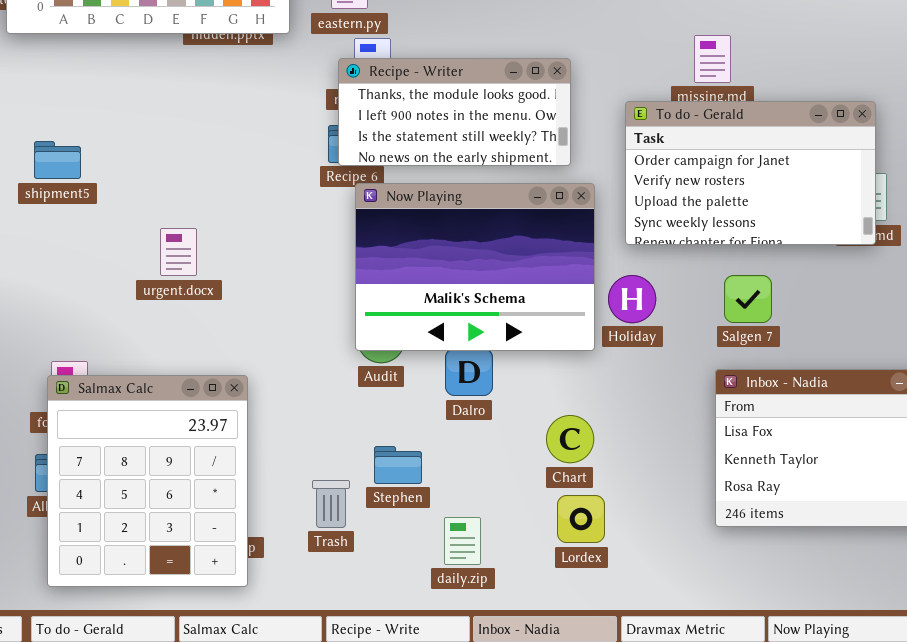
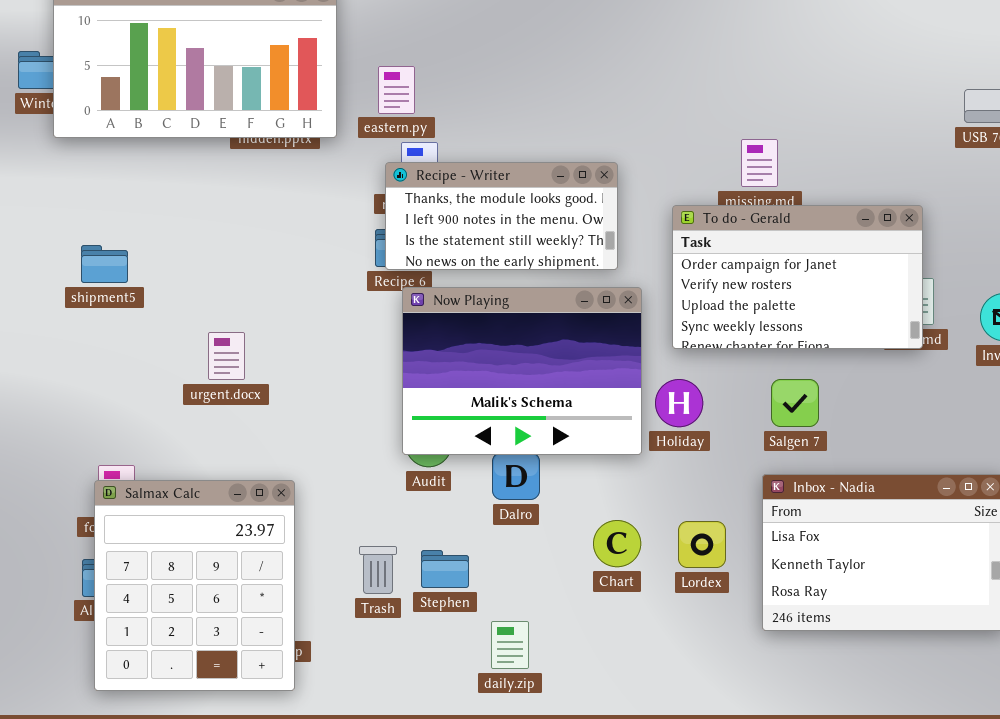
Trash: [312,480,350,528] -> [359,546,397,594], moved
Lordex: [557,495,605,543] -> [678,521,726,568], moved

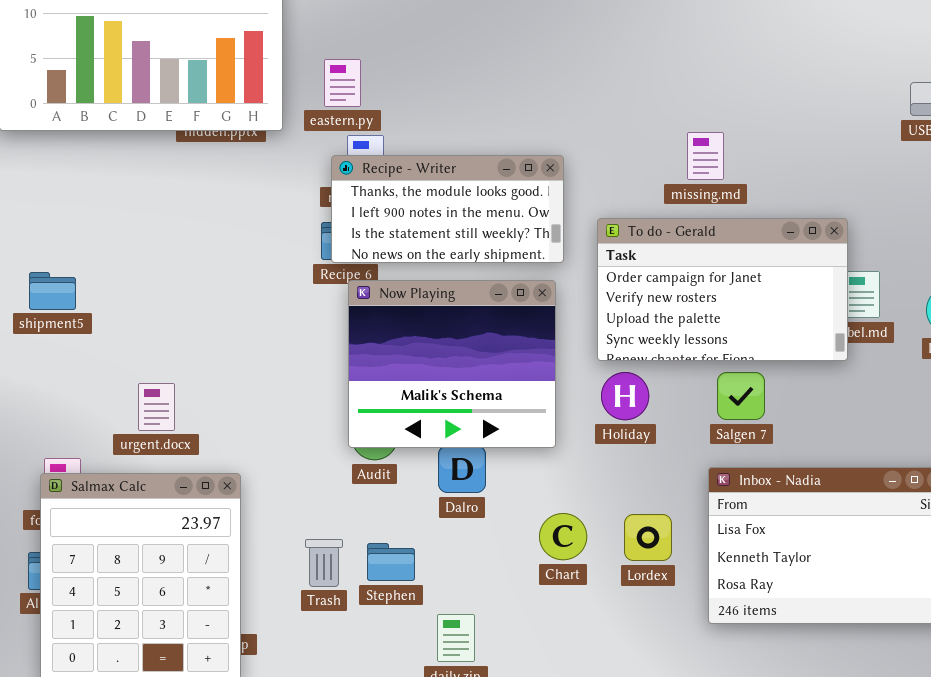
To do - Gerald: [672,205,923,349] -> [597,218,848,361], moved
shipment5: [81,245,128,283] -> [29,272,76,310], moved
Now Playing: [402,287,642,455] -> [348,280,556,448], resized
urgent.docx: [208,332,245,380] -> [138,383,175,431], moved

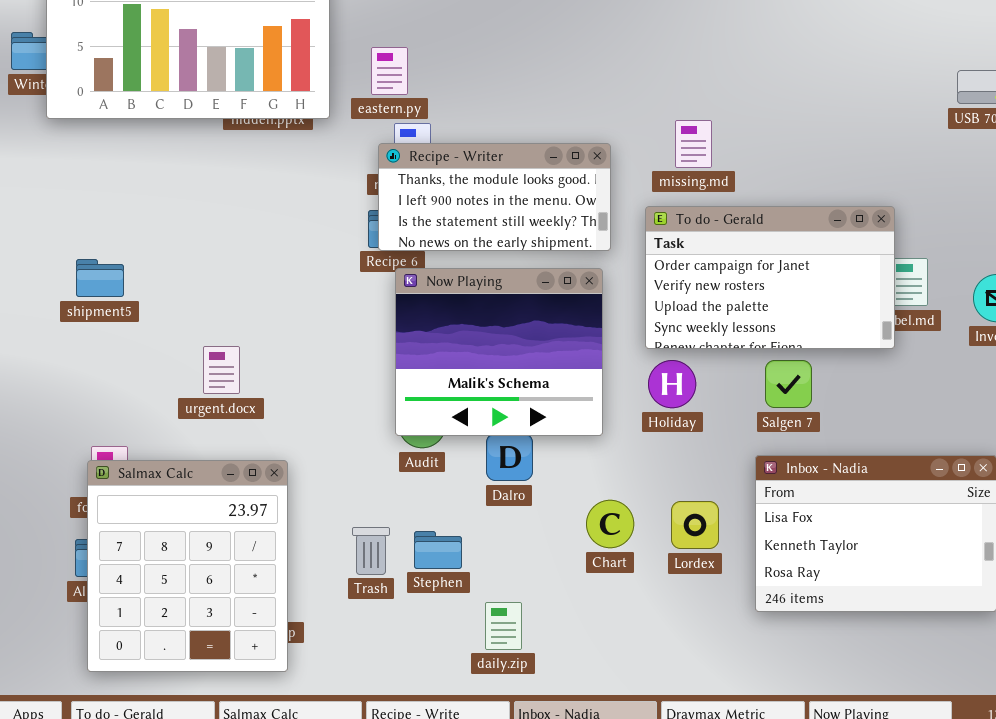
missing.md: [687,132,724,180] -> [675,120,712,168], moved
urgent.docx: [138,383,175,431] -> [203,346,240,394], moved

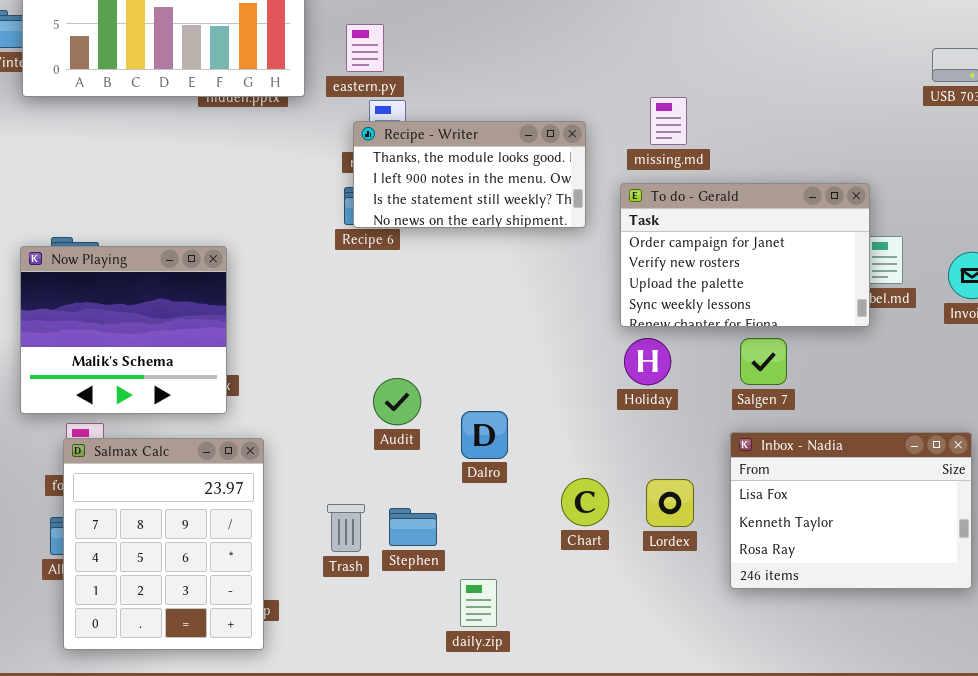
Now Playing: [395,268,603,436] -> [20,246,227,414], moved

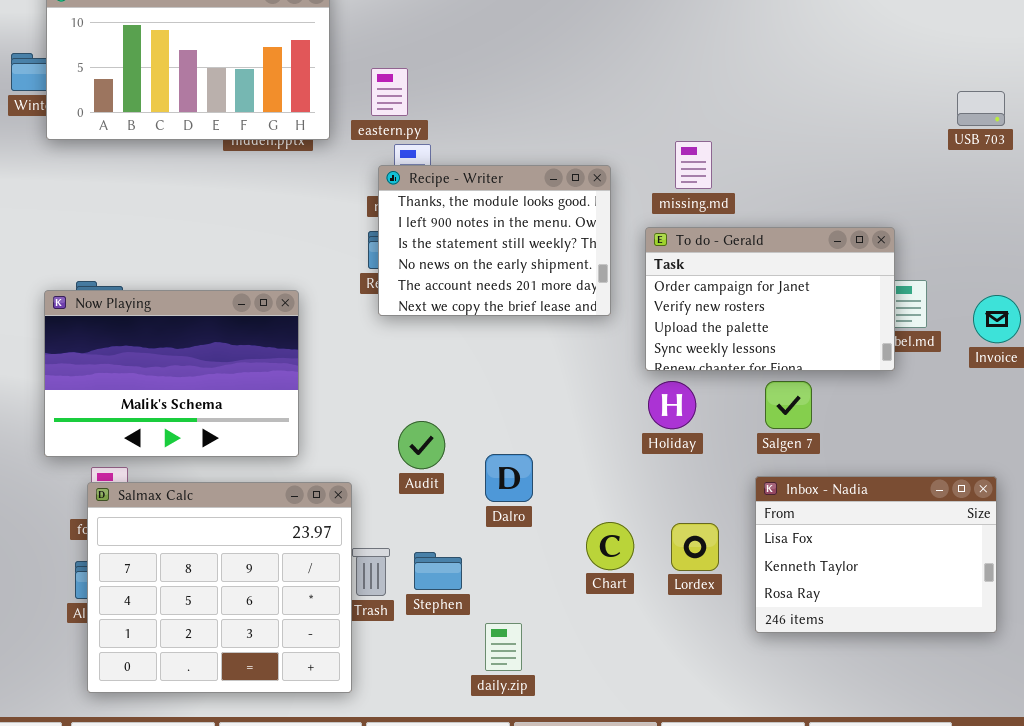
Recipe - Writer: [353,121,586,228] -> [378,165,611,316], resized
Now Playing: [20,246,227,414] -> [44,290,299,457], resized
Salmax Calc: [63,438,264,650] -> [87,482,352,693], resized

